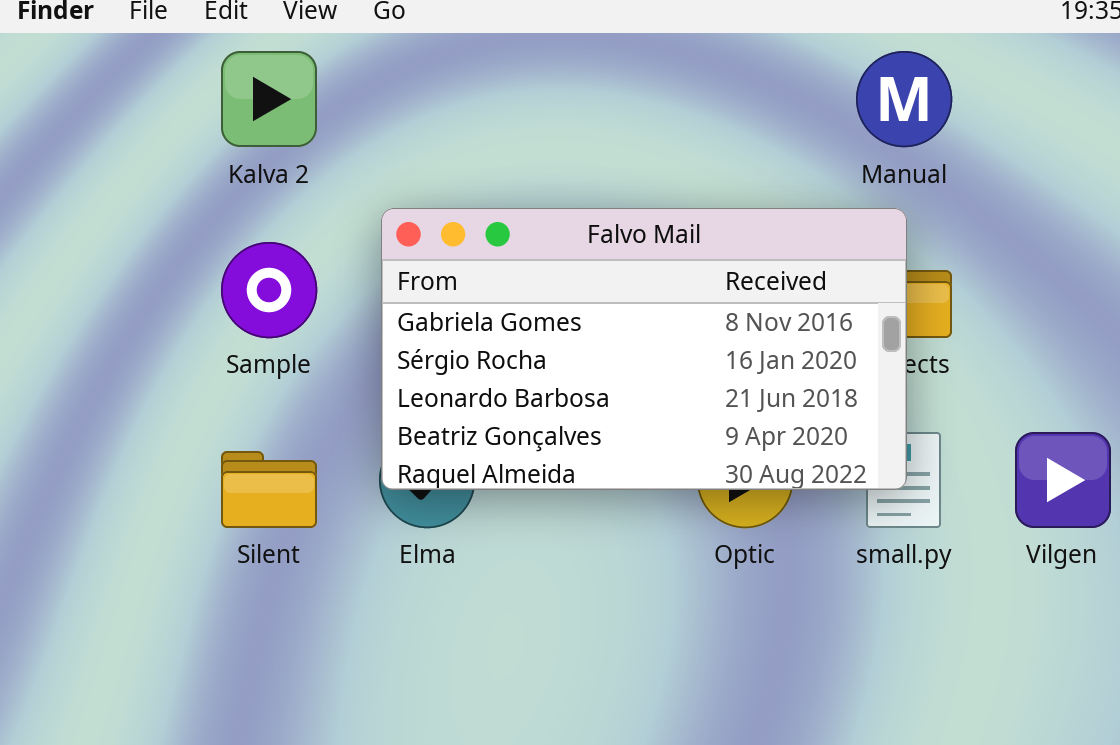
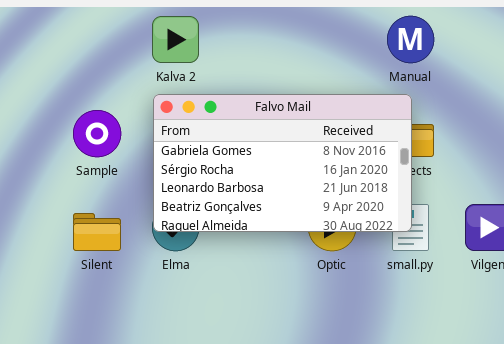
Kalva 2: [221,51,317,147] -> [152,16,199,63], moved

